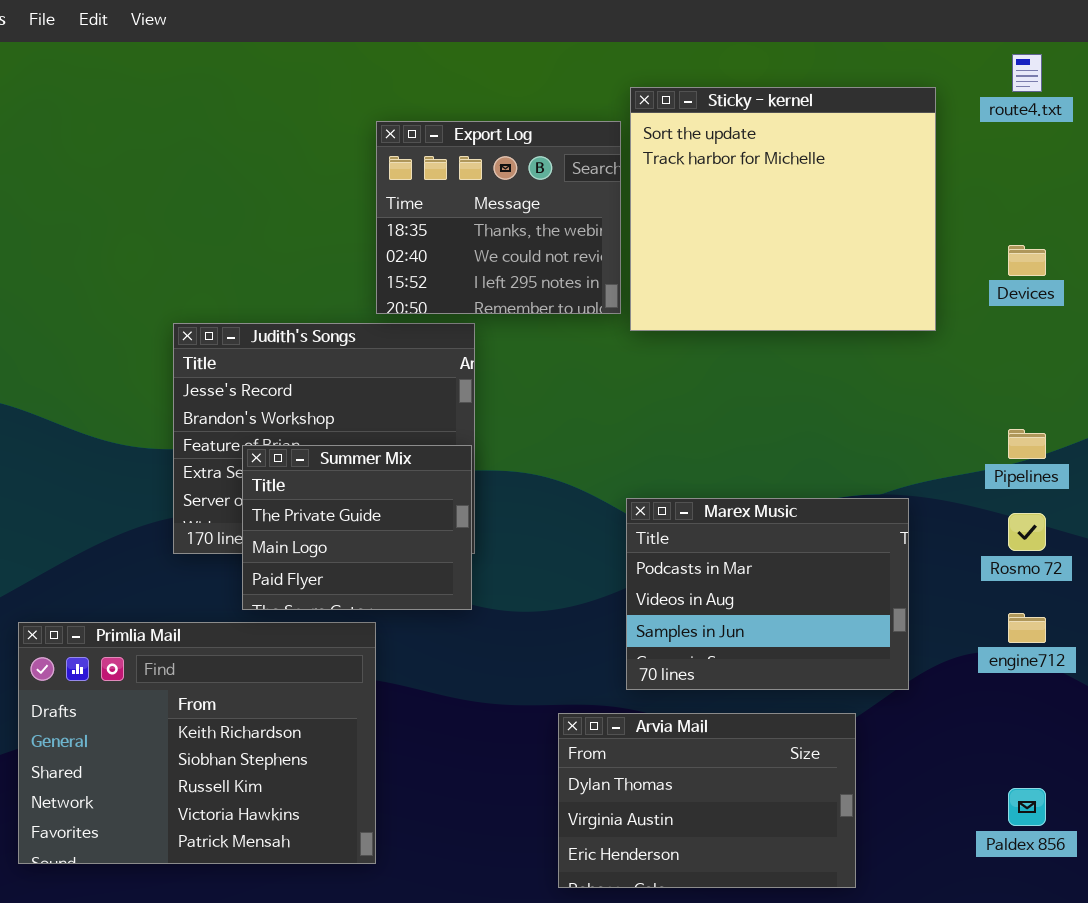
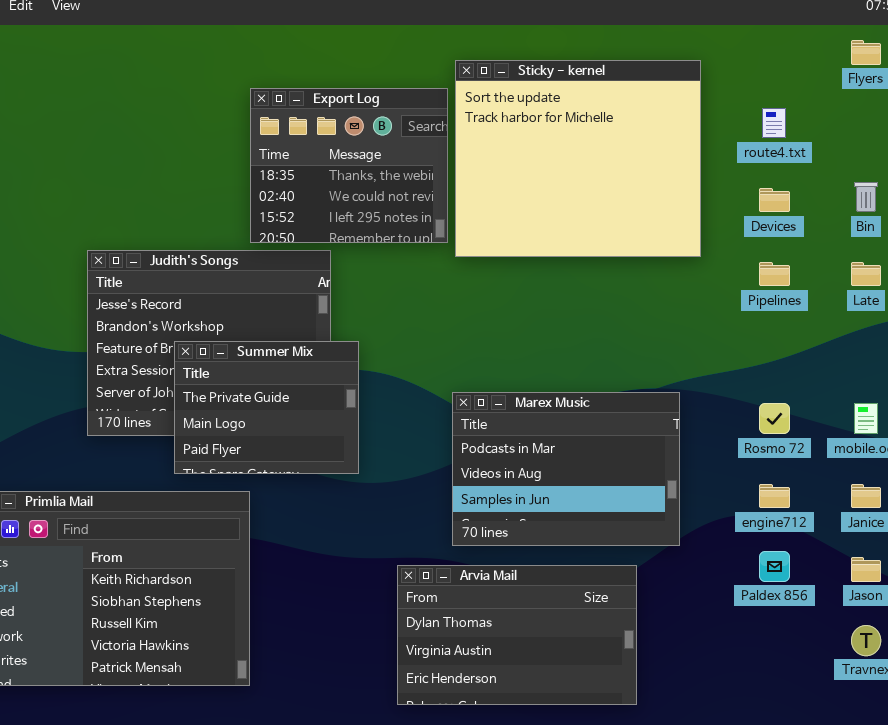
route4.txt: [1012,54,1042,92] -> [762,108,786,138], moved
Pipelines: [1008,429,1046,459] -> [759,262,790,286], moved
Summer Mix: [242,445,472,610] -> [174,341,359,474], moved
Paldex 856: [1008,788,1046,826] -> [759,551,790,582], moved

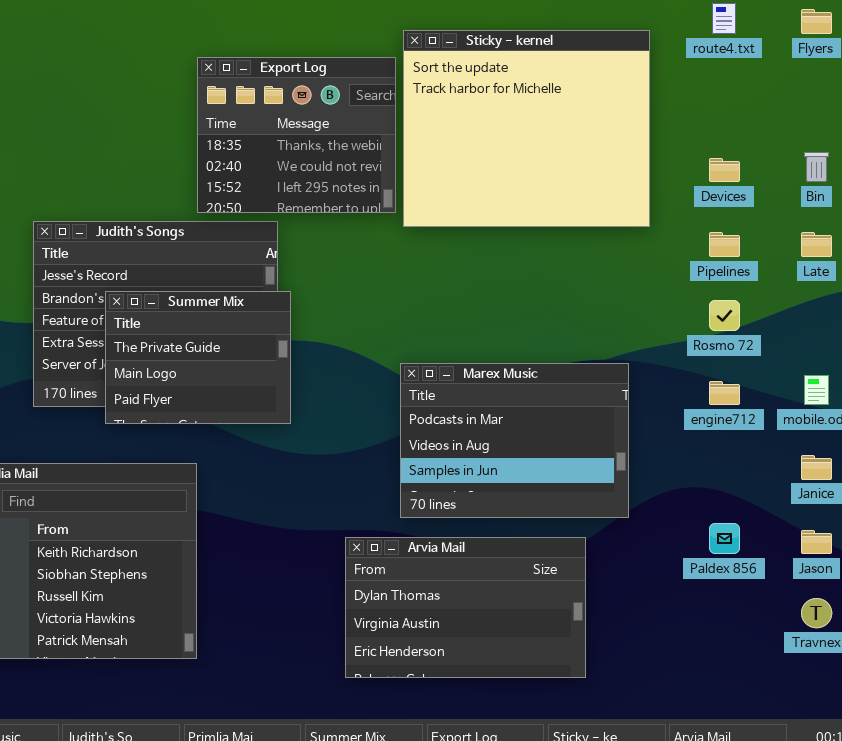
route4.txt: [762,108,786,138] -> [712,3,736,34], moved
Summer Mix: [174,341,359,474] -> [105,291,291,424], moved
Rosmo 72: [759,403,790,434] -> [709,300,740,331], moved
engine712: [759,484,790,508] -> [709,381,740,405], moved

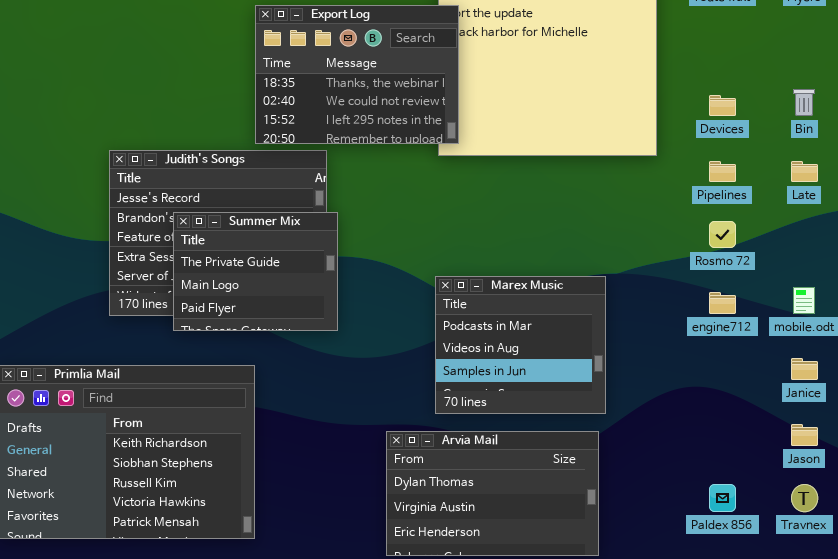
Export Log: [197,57,396,213] -> [255,5,459,144], resized
Marex Music: [400,363,629,518] -> [435,276,606,414], resized
Paldex 856: [709,523,740,554] -> [709,484,736,512], moved

